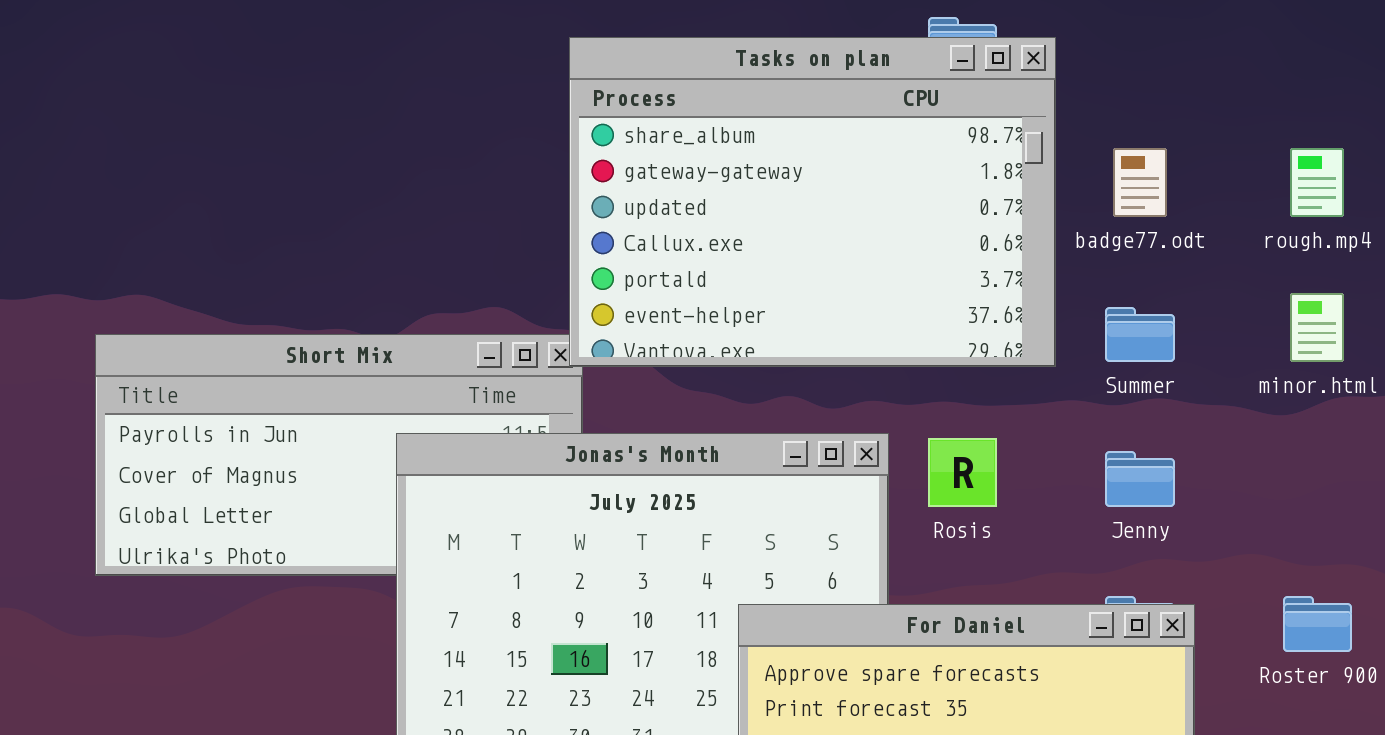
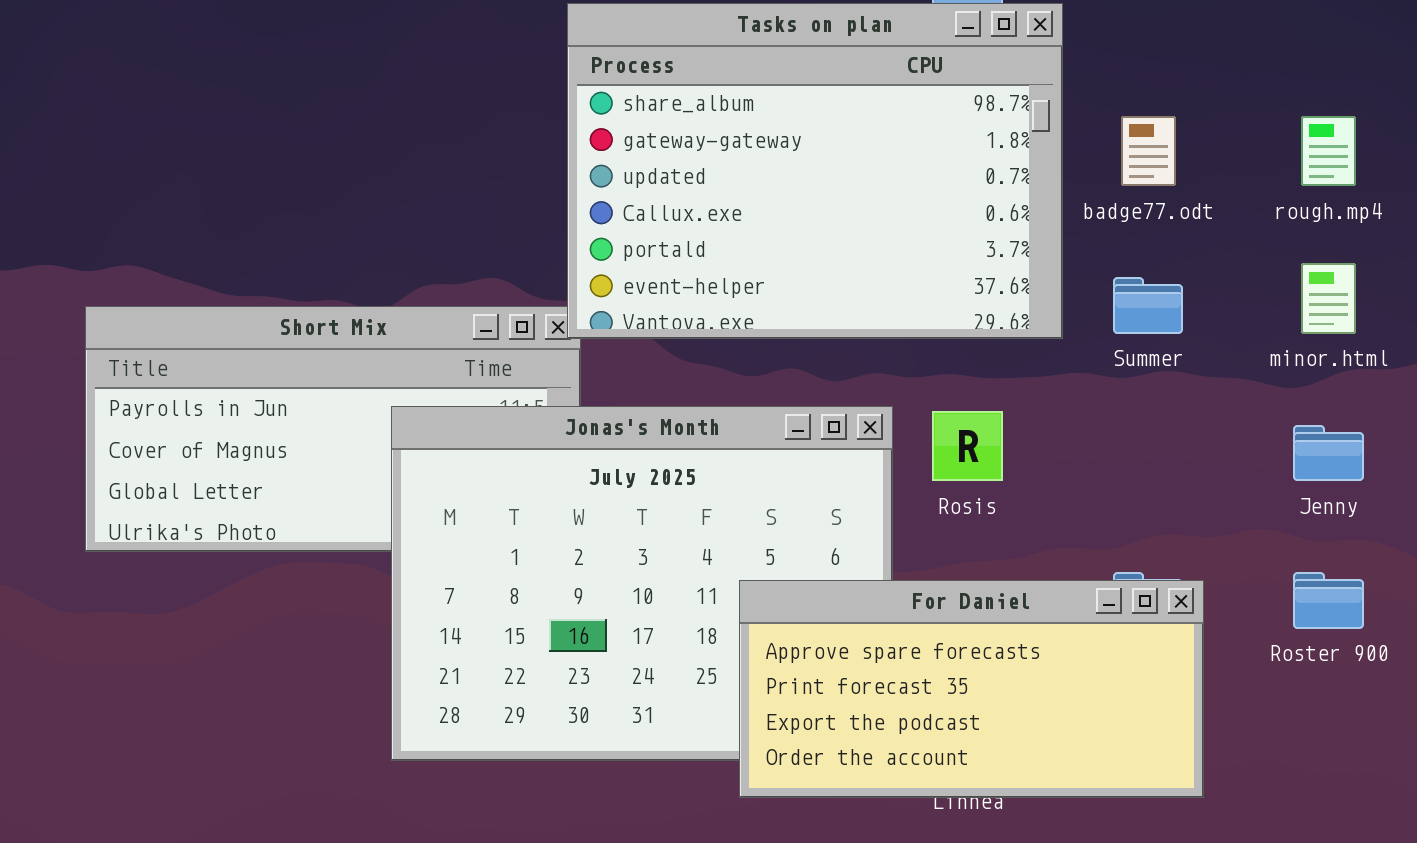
Jenny: [1105,451,1175,507] -> [1293,425,1364,481], moved

